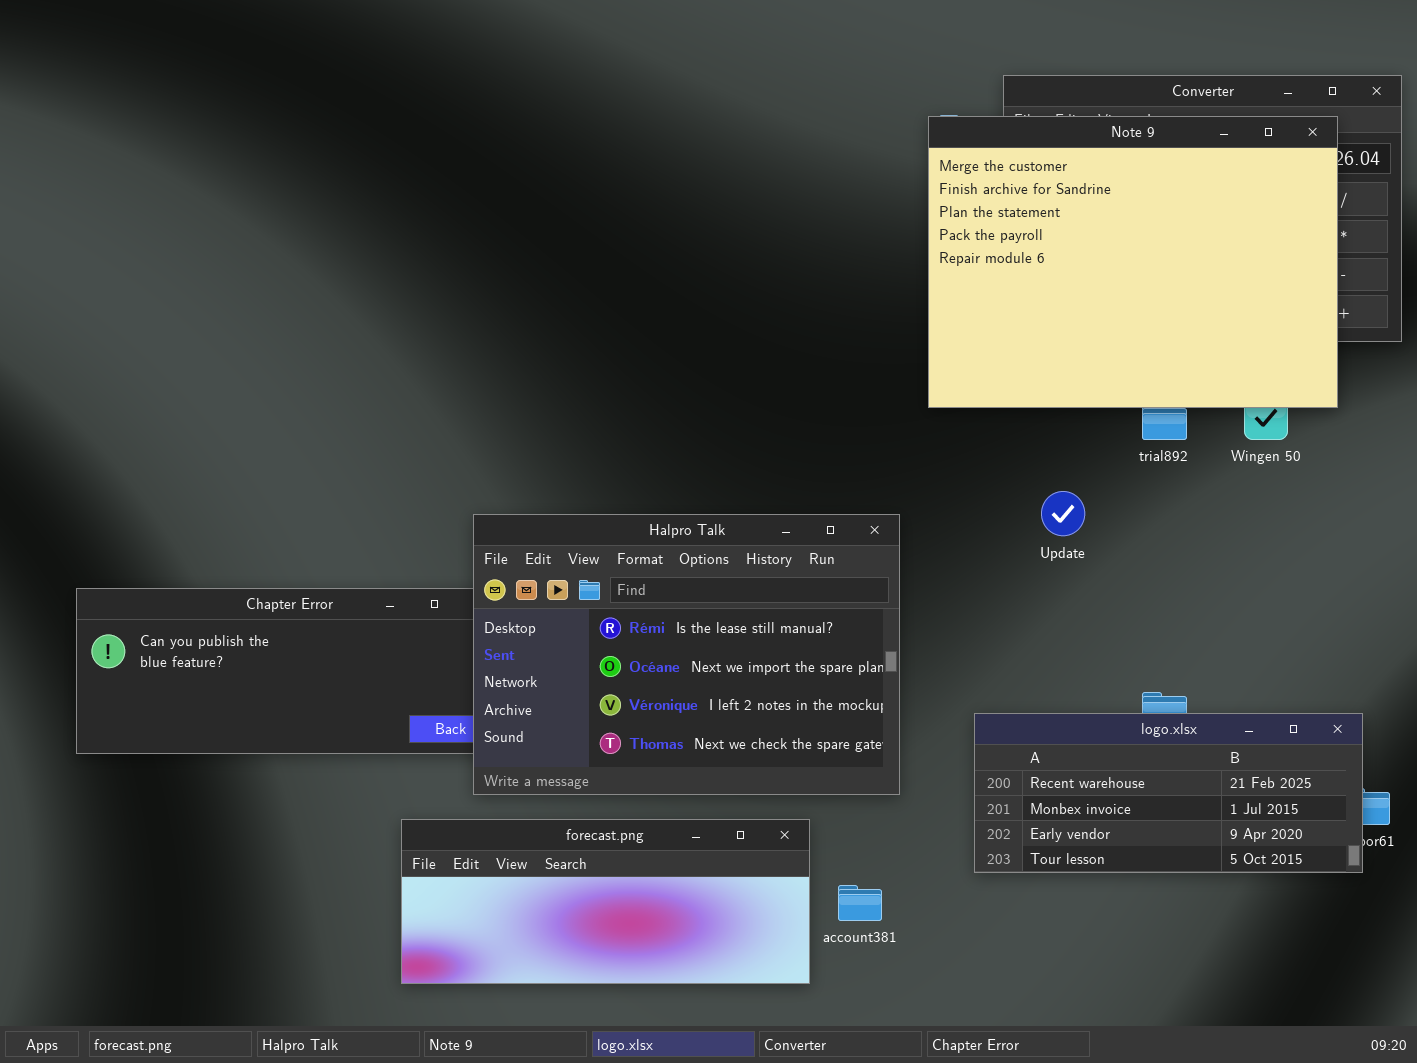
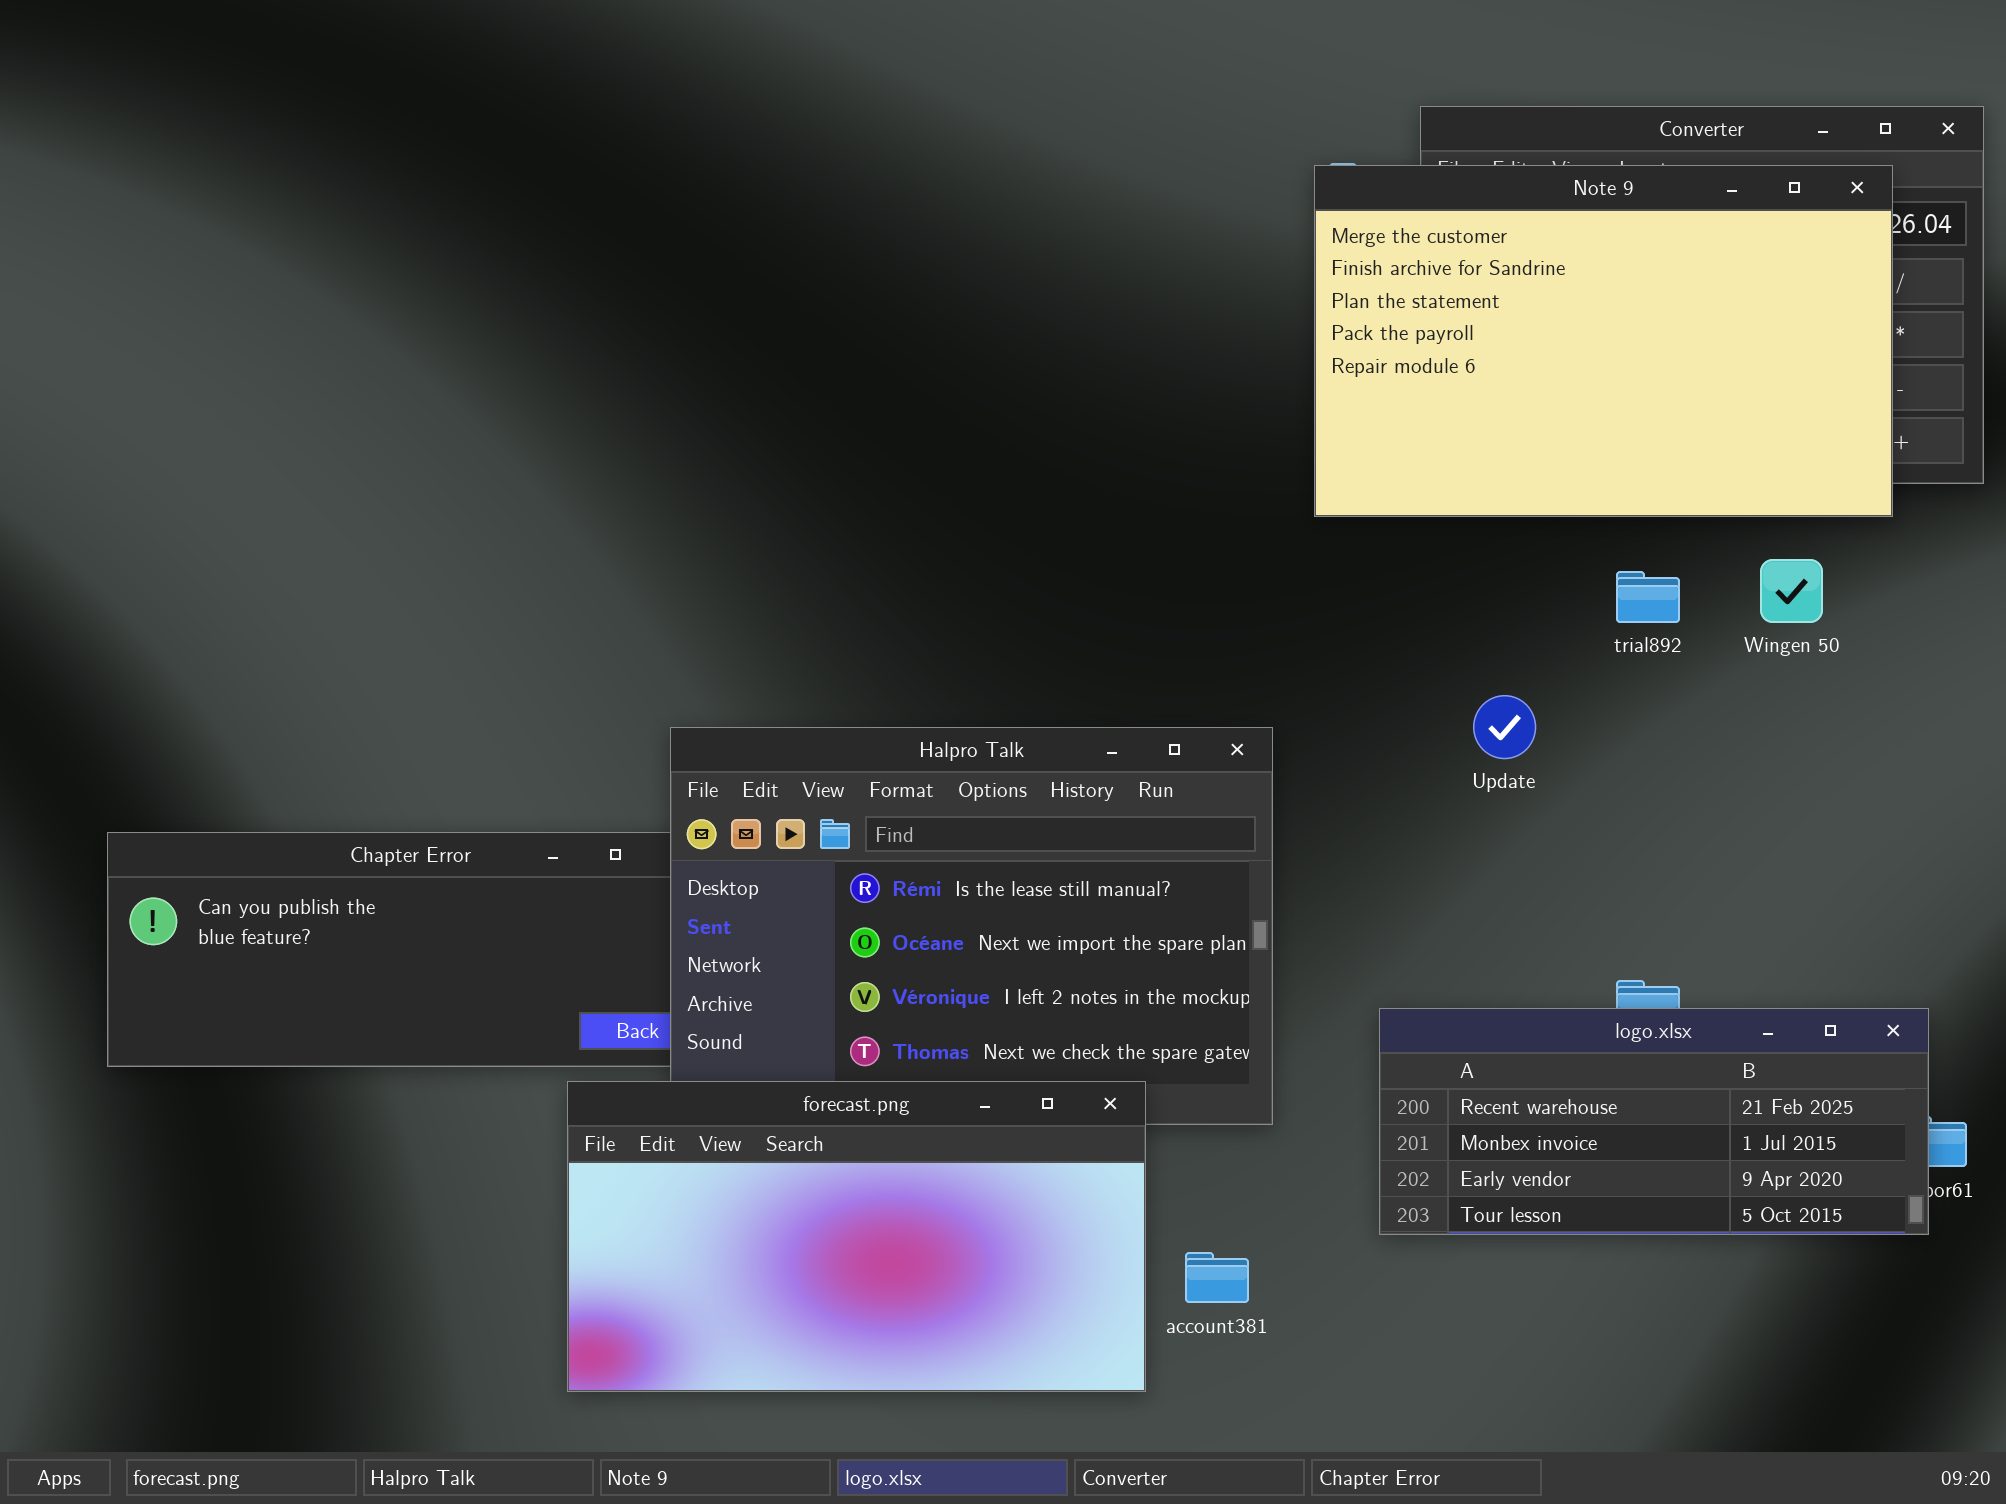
Note 9: [928,116,1338,408] -> [1314,165,1893,517], resized
forecast.png: [401,819,810,984] -> [567,1081,1146,1392], resized

